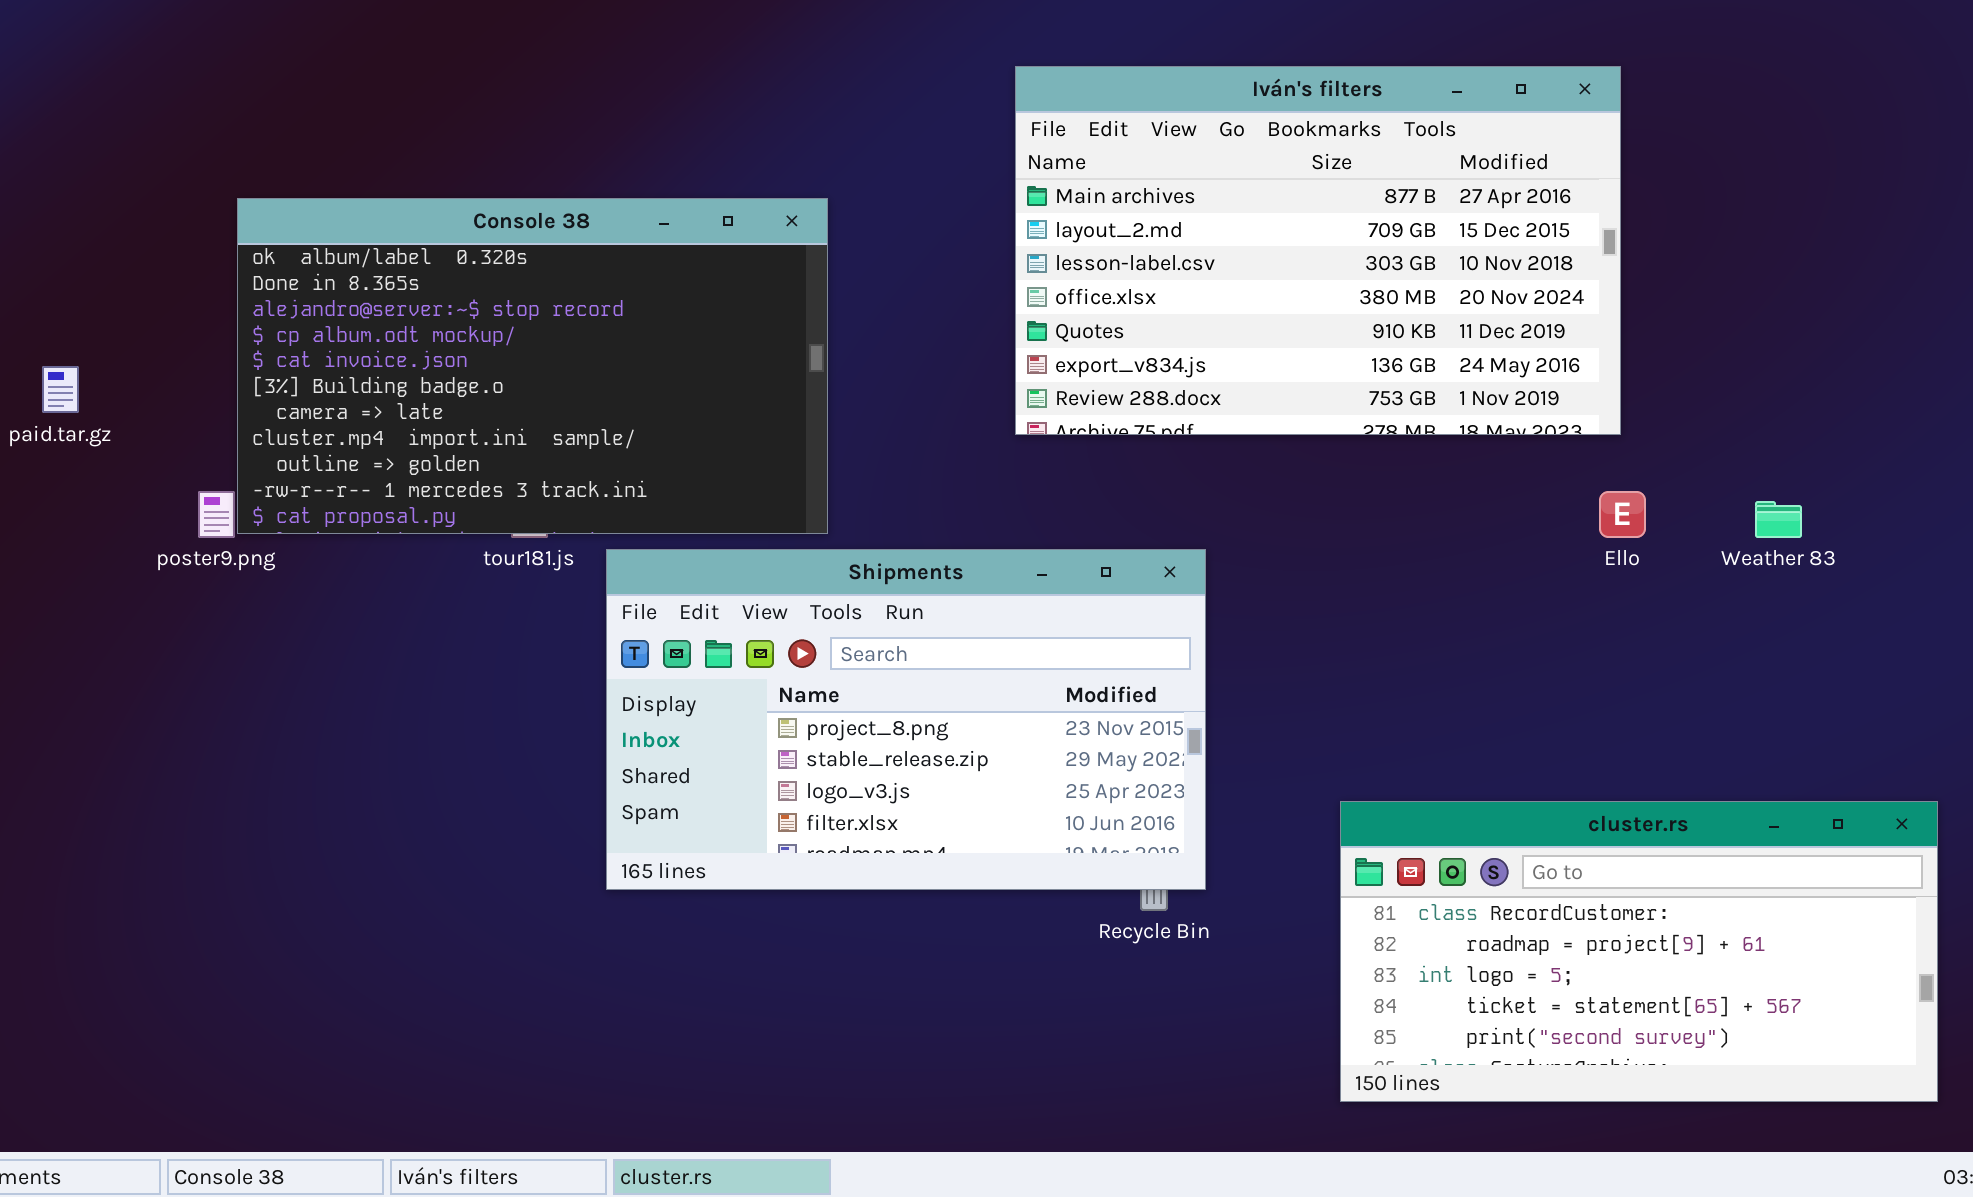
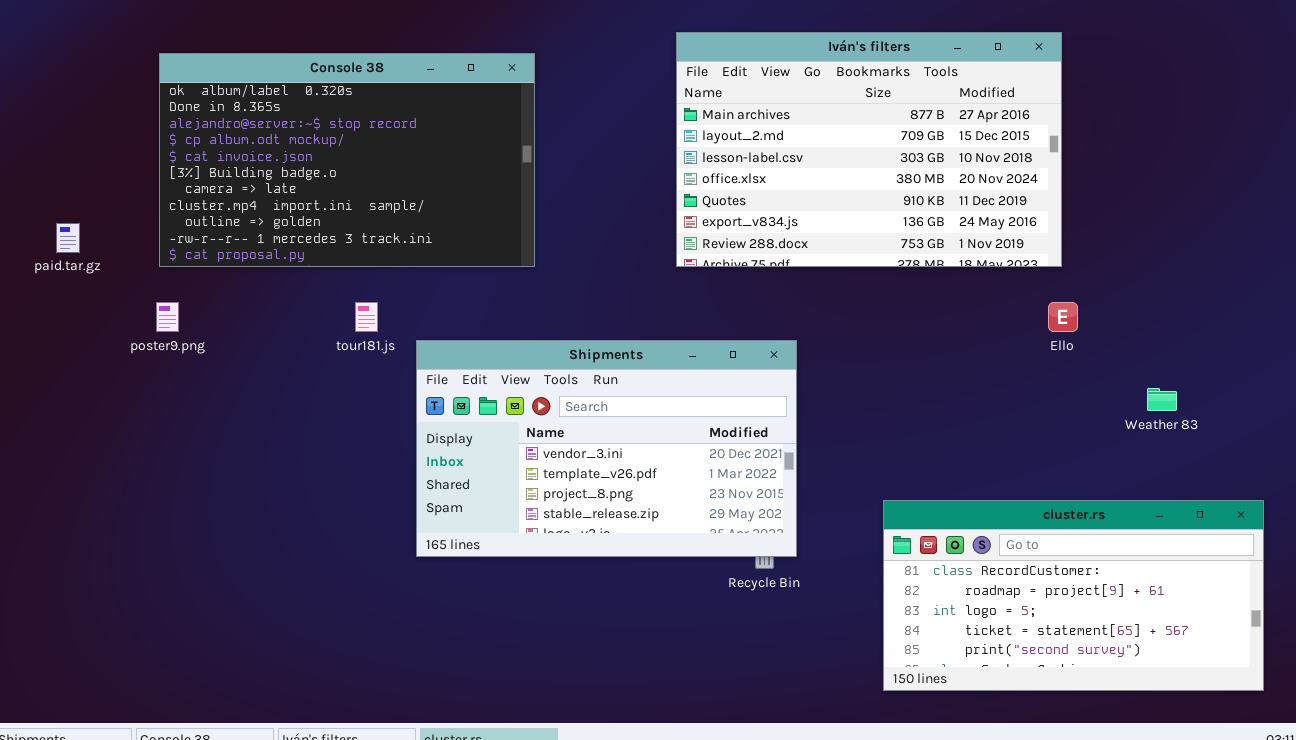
Console 38: [237,198,828,534] -> [159,53,535,267], moved
Weather 83: [1755,501,1802,538] -> [1147,388,1177,411], moved
Shipments: [606,549,1206,890] -> [416,340,797,557], scrolled up 2 rows

